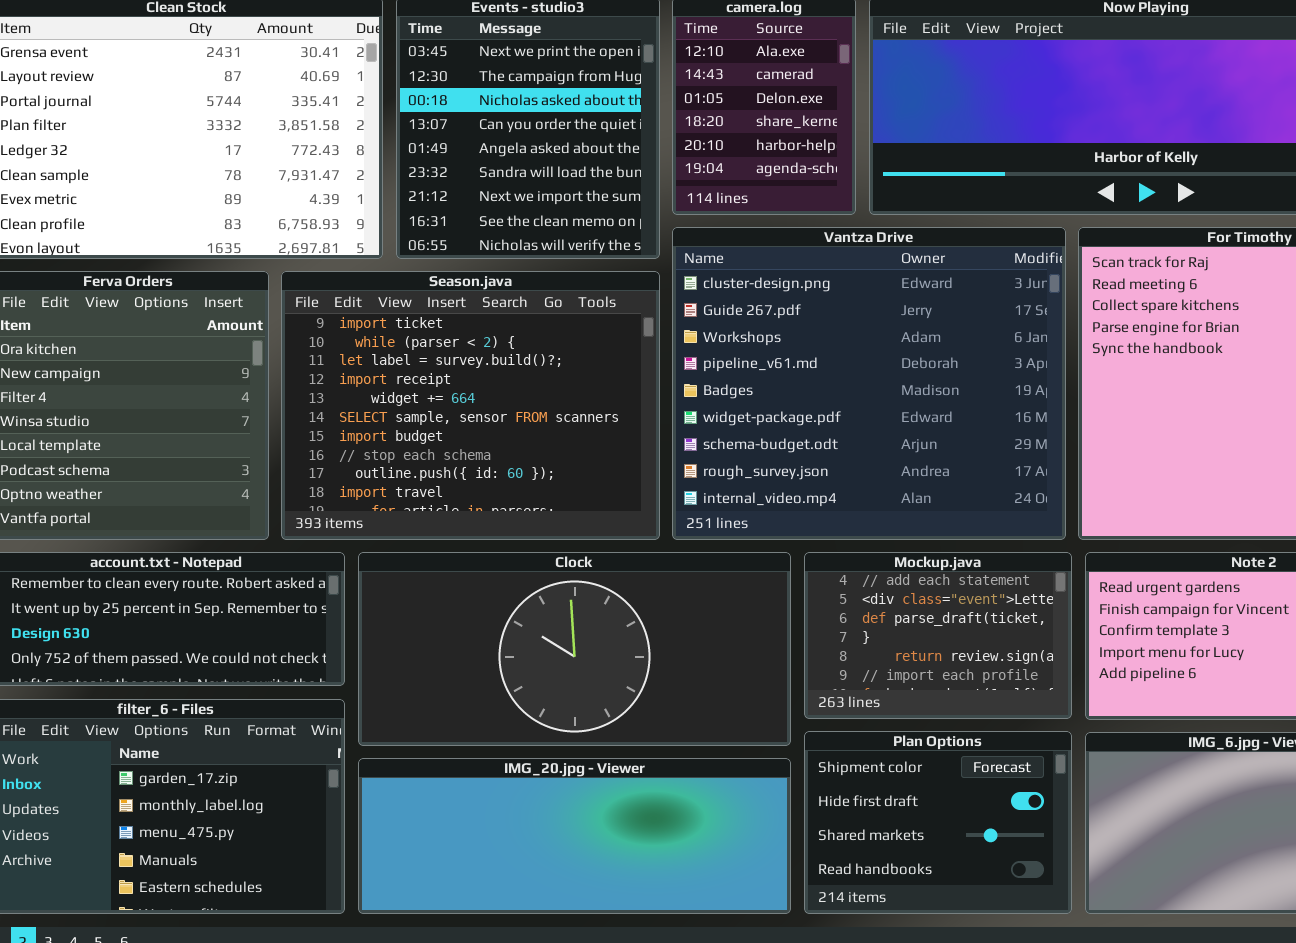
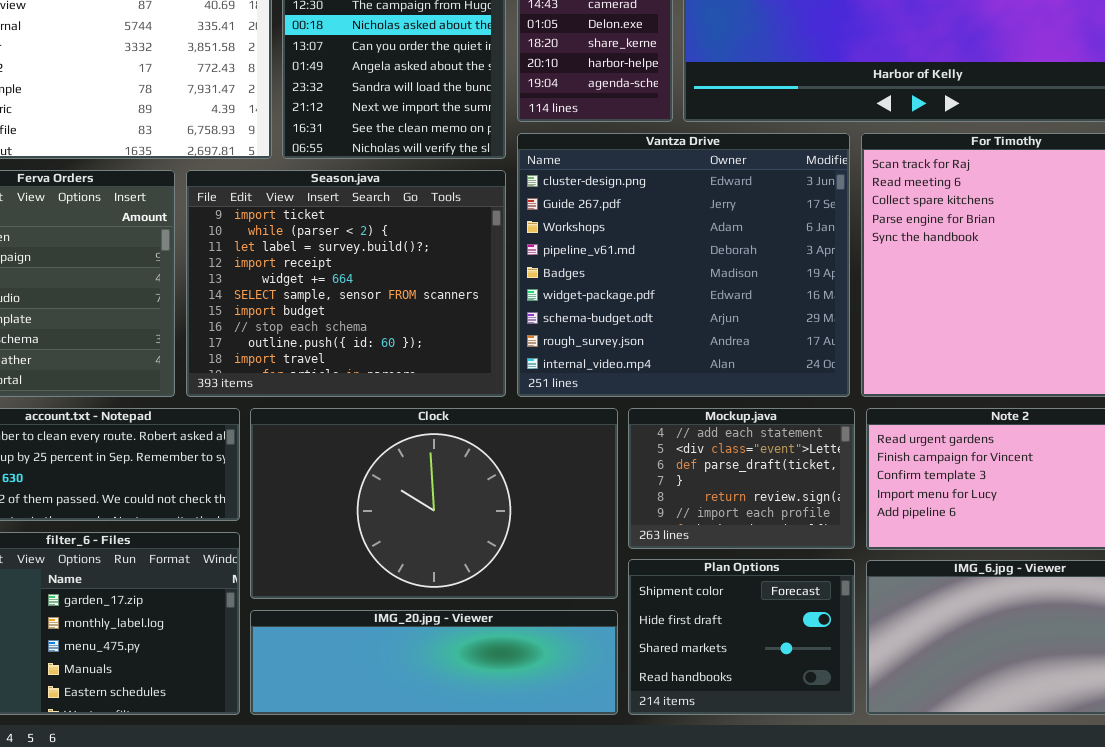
Clock: [358,552,791,746] -> [250,408,618,599], resized
IMG_20.jpg - Viewer: [358,758,791,914] -> [250,610,618,715], resized

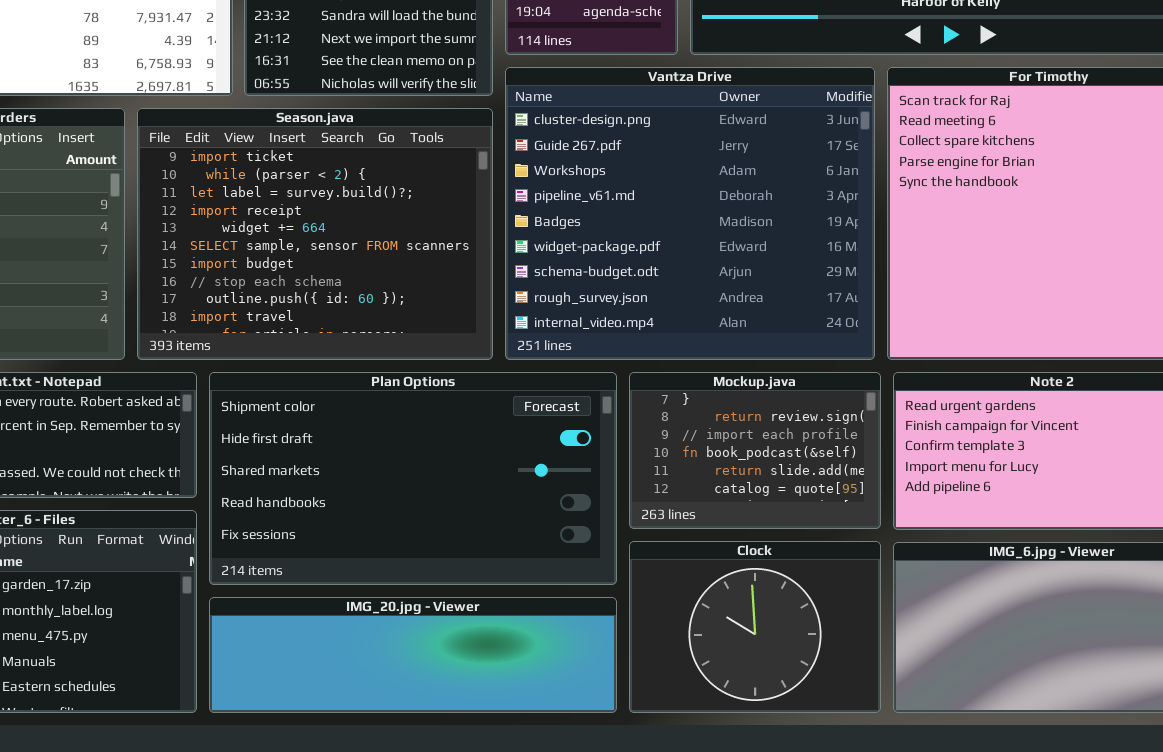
Clock: [250,408,618,599] -> [629,541,881,713], moved, resized
Mockup.java: [628,408,855,549] -> [629,372,881,529], scrolled down 3 rows
Plan Options: [628,559,855,715] -> [209,372,617,585], moved, resized

